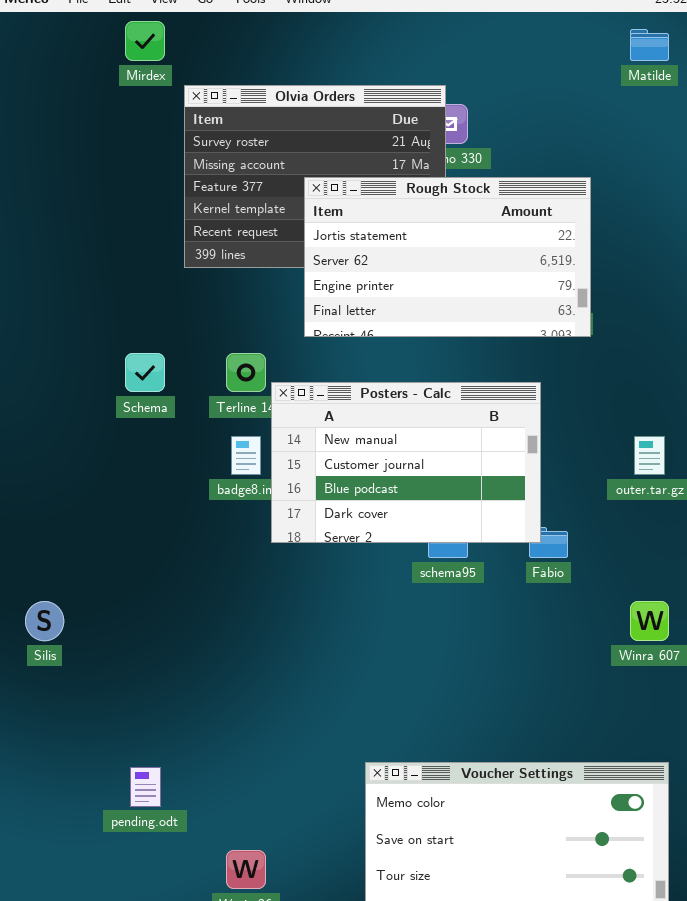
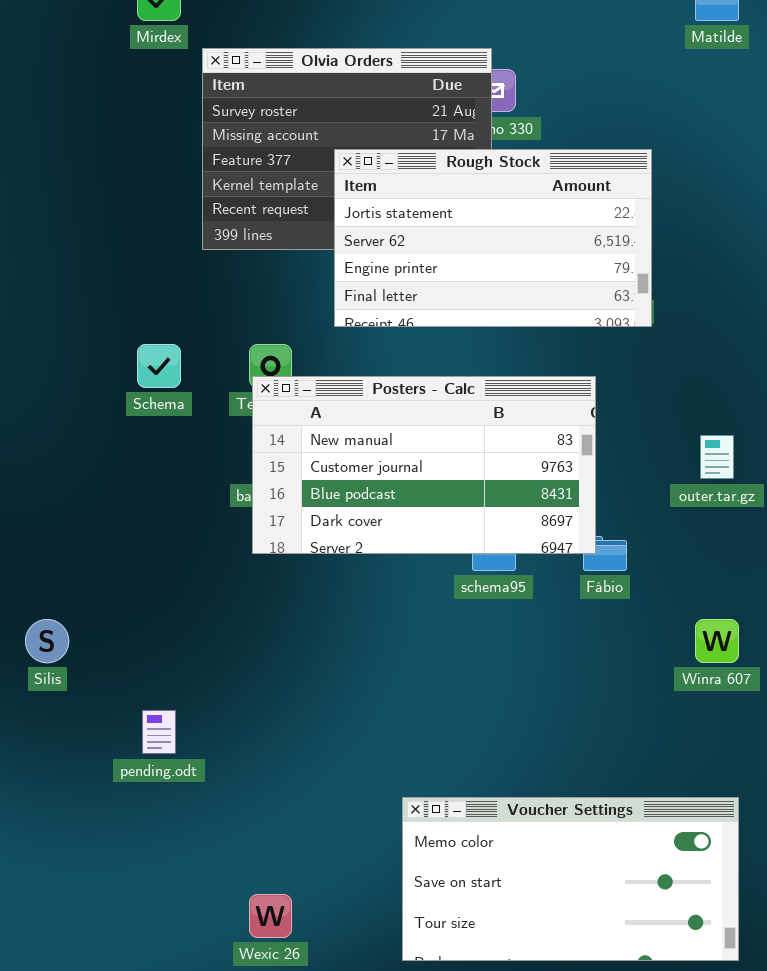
Posters - Calc: [271,382,541,543] -> [252,376,596,554], resized
pending.odt: [130,767,161,807] -> [142,710,176,754], moved

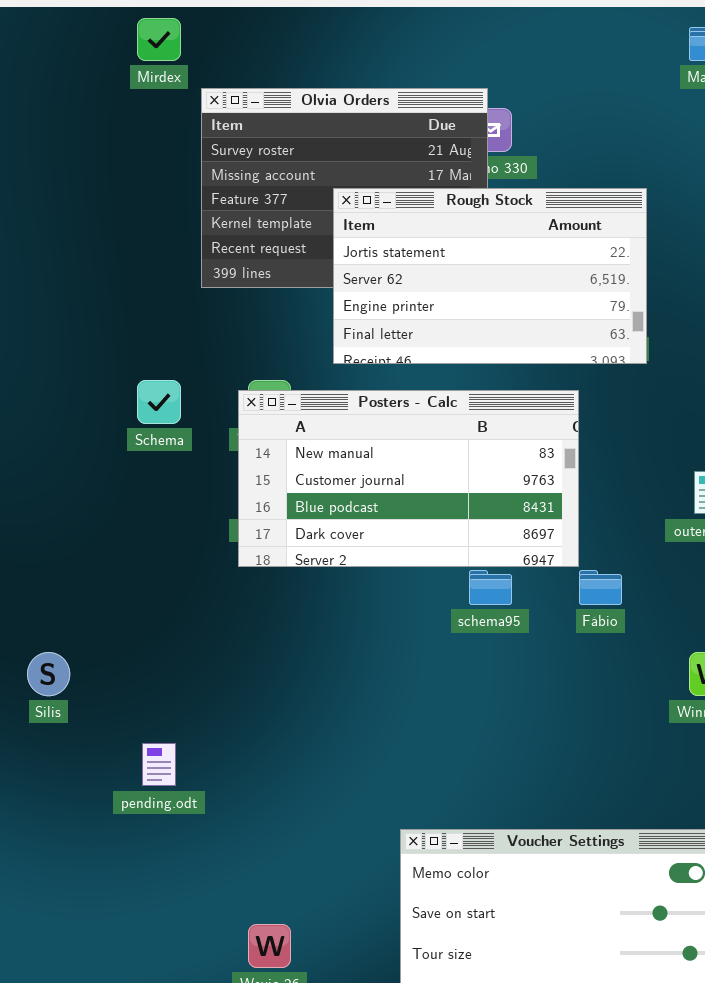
Posters - Calc: [252,376,596,554] -> [238,390,579,567], moved

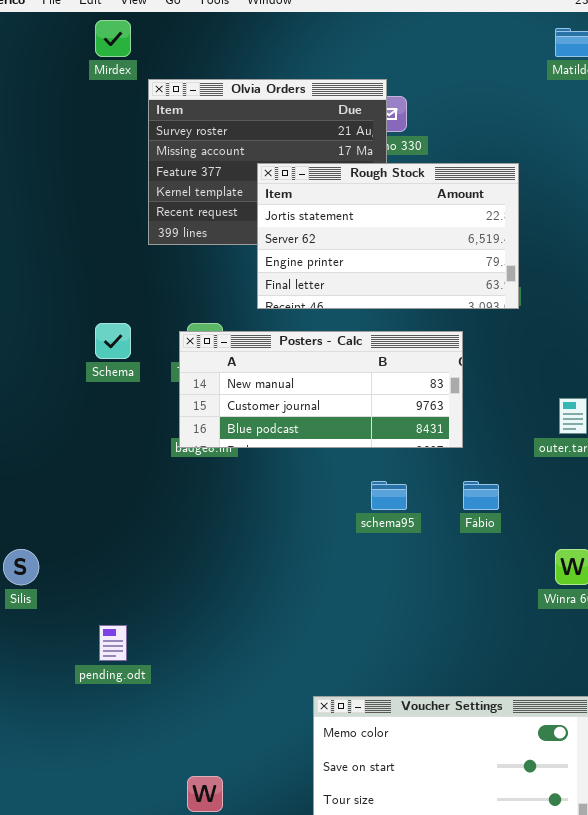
Posters - Calc: [238,390,579,567] -> [179,331,463,448], resized

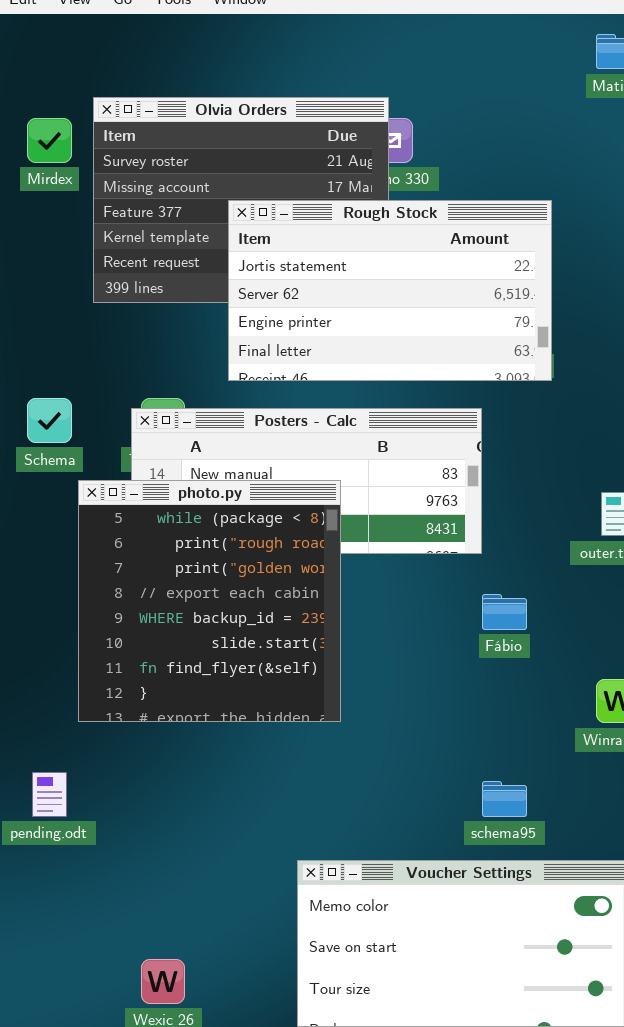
Mirdex: [95,20,131,57] -> [27,118,72,163], moved
photo.py: none -> [78,480,341,722], opened
schema95: [371,481,407,510] -> [482,781,527,817], moved

